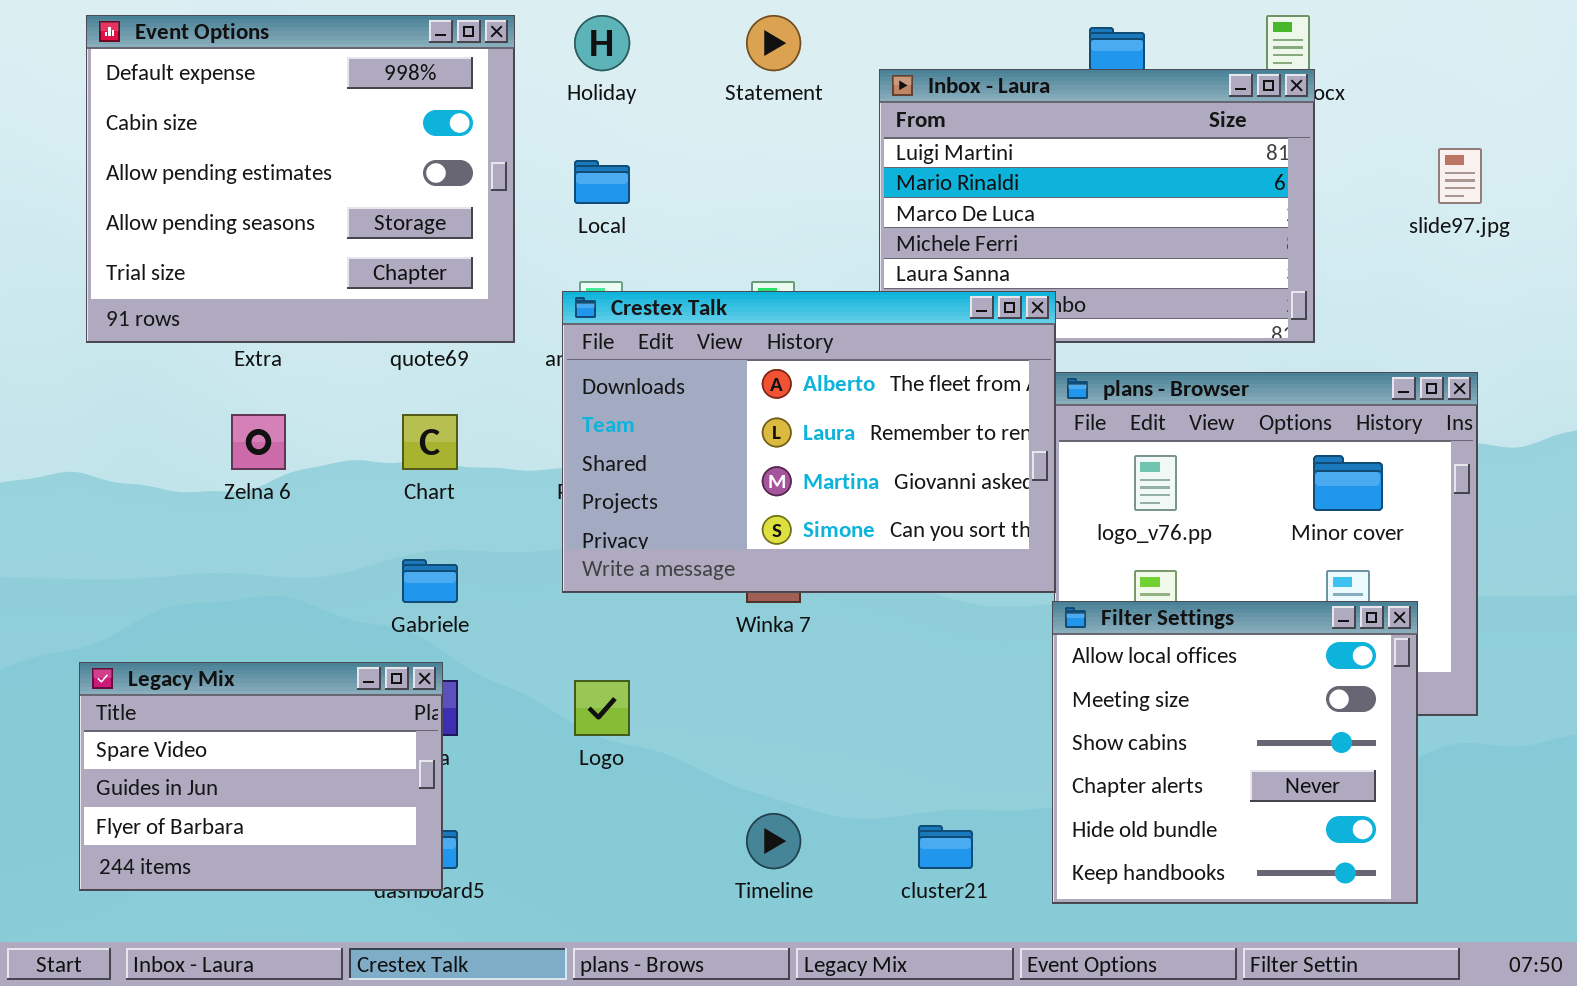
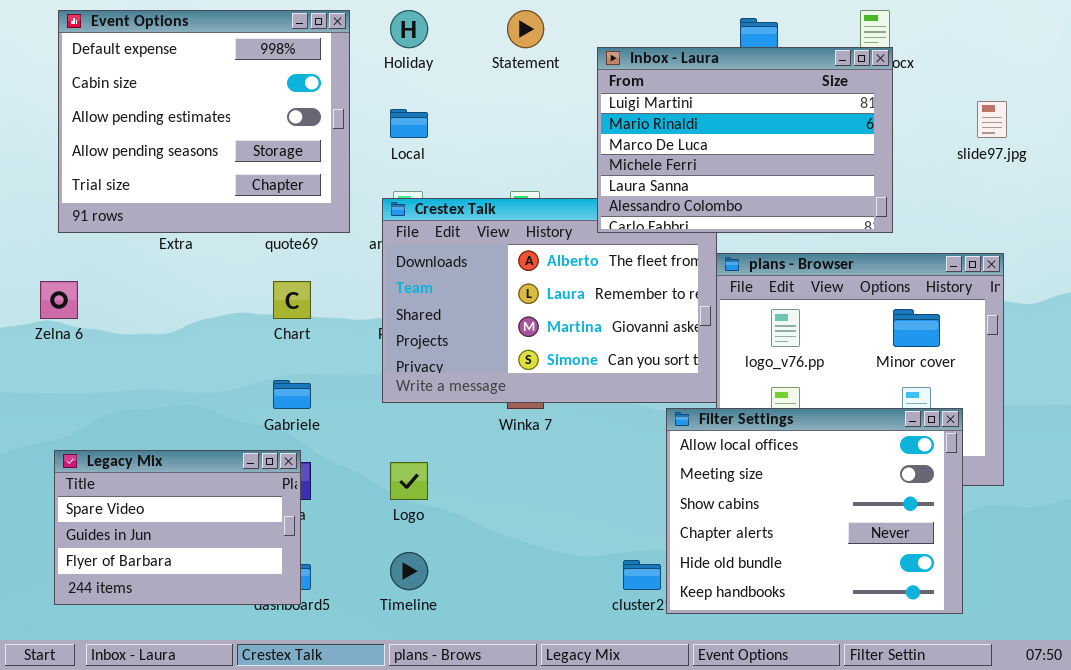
Inbox - Laura: [879,69,1315,343] -> [597,47,893,233], raised
Zelna 6: [231,414,286,470] -> [40,281,78,319], moved
Filter Settings: [1052,601,1418,904] -> [666,408,963,614], resized
Timeline: [746,813,801,869] -> [390,552,428,590], moved

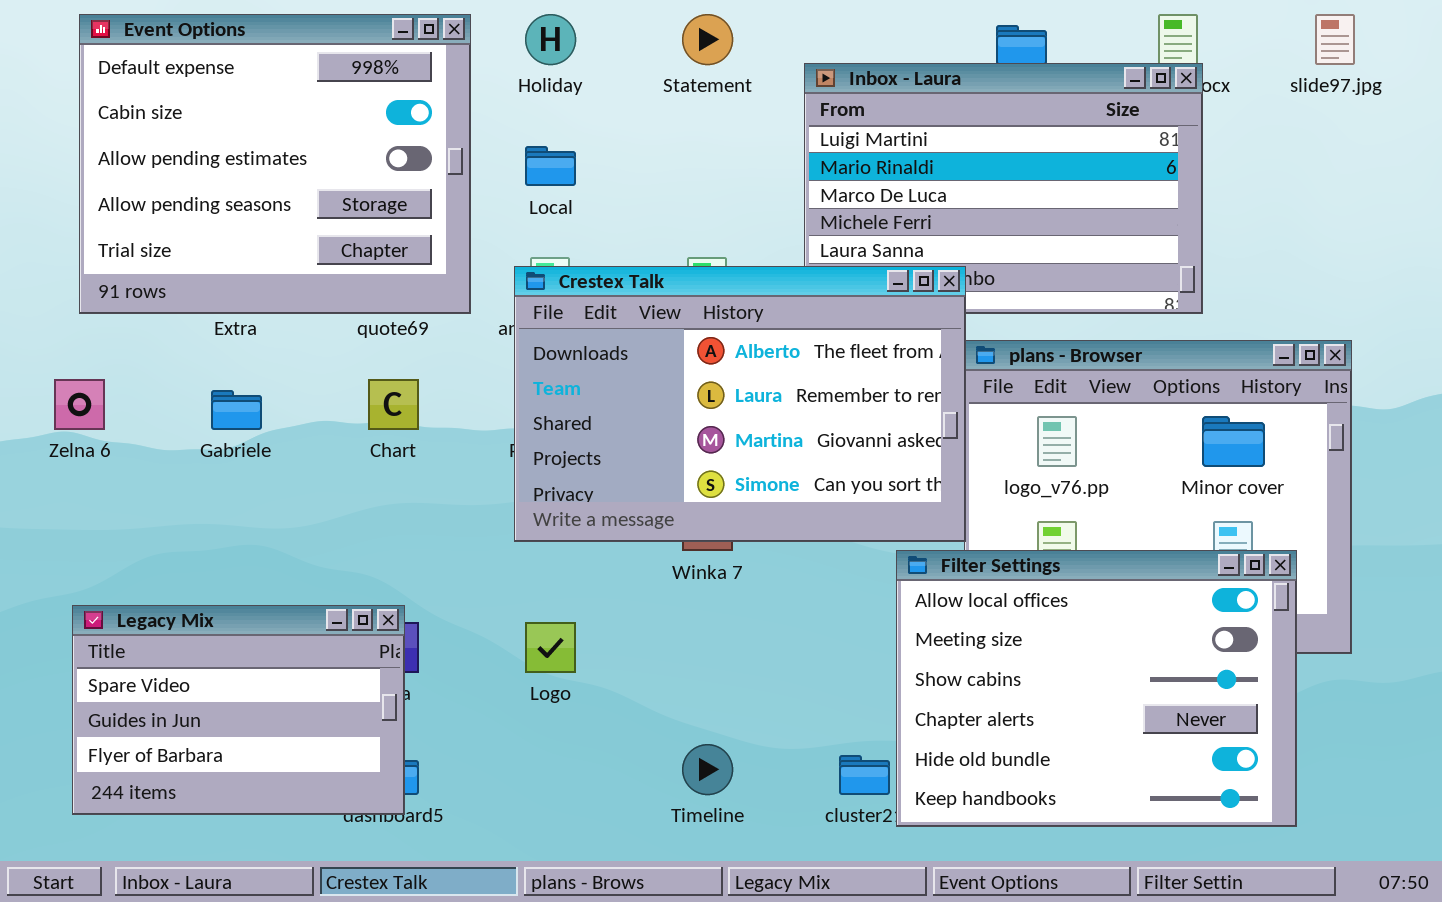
slide97.jpg: [977,101,1007,138] -> [1315,14,1355,65], moved
Crestex Talk: [382,198,717,403] -> [514,266,966,542], raised
Gabriele: [273,380,311,409] -> [211,390,262,430], moved
Timeline: [390,552,428,590] -> [682,744,733,795], moved

